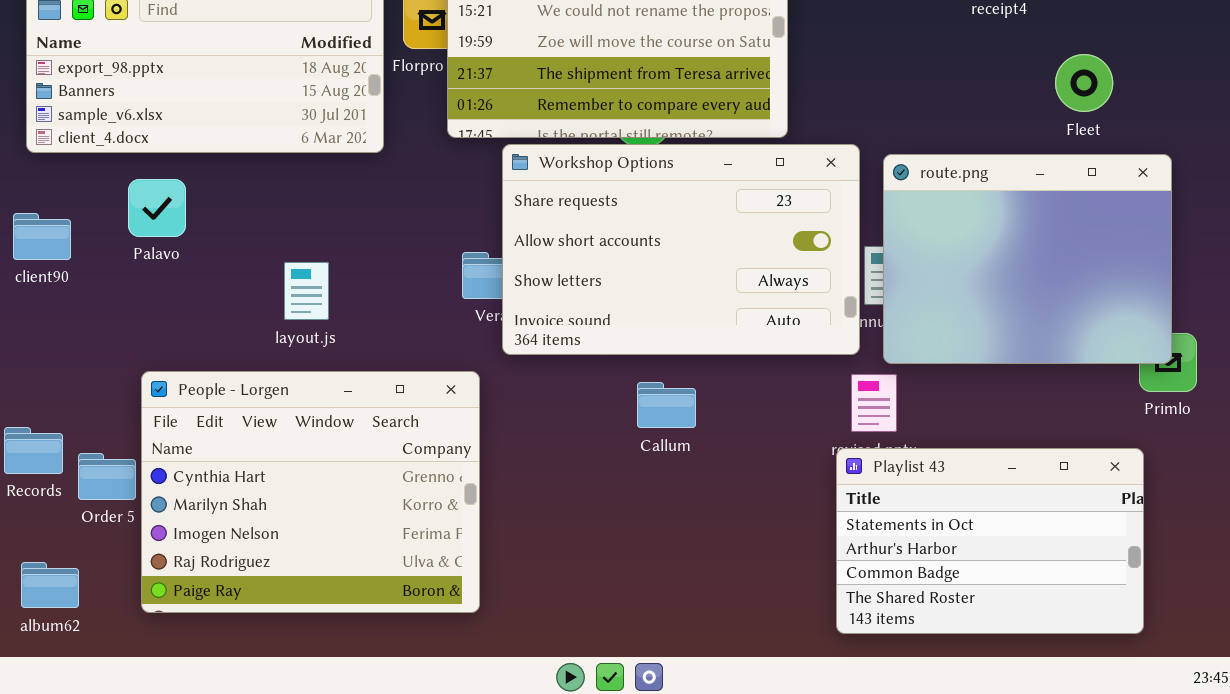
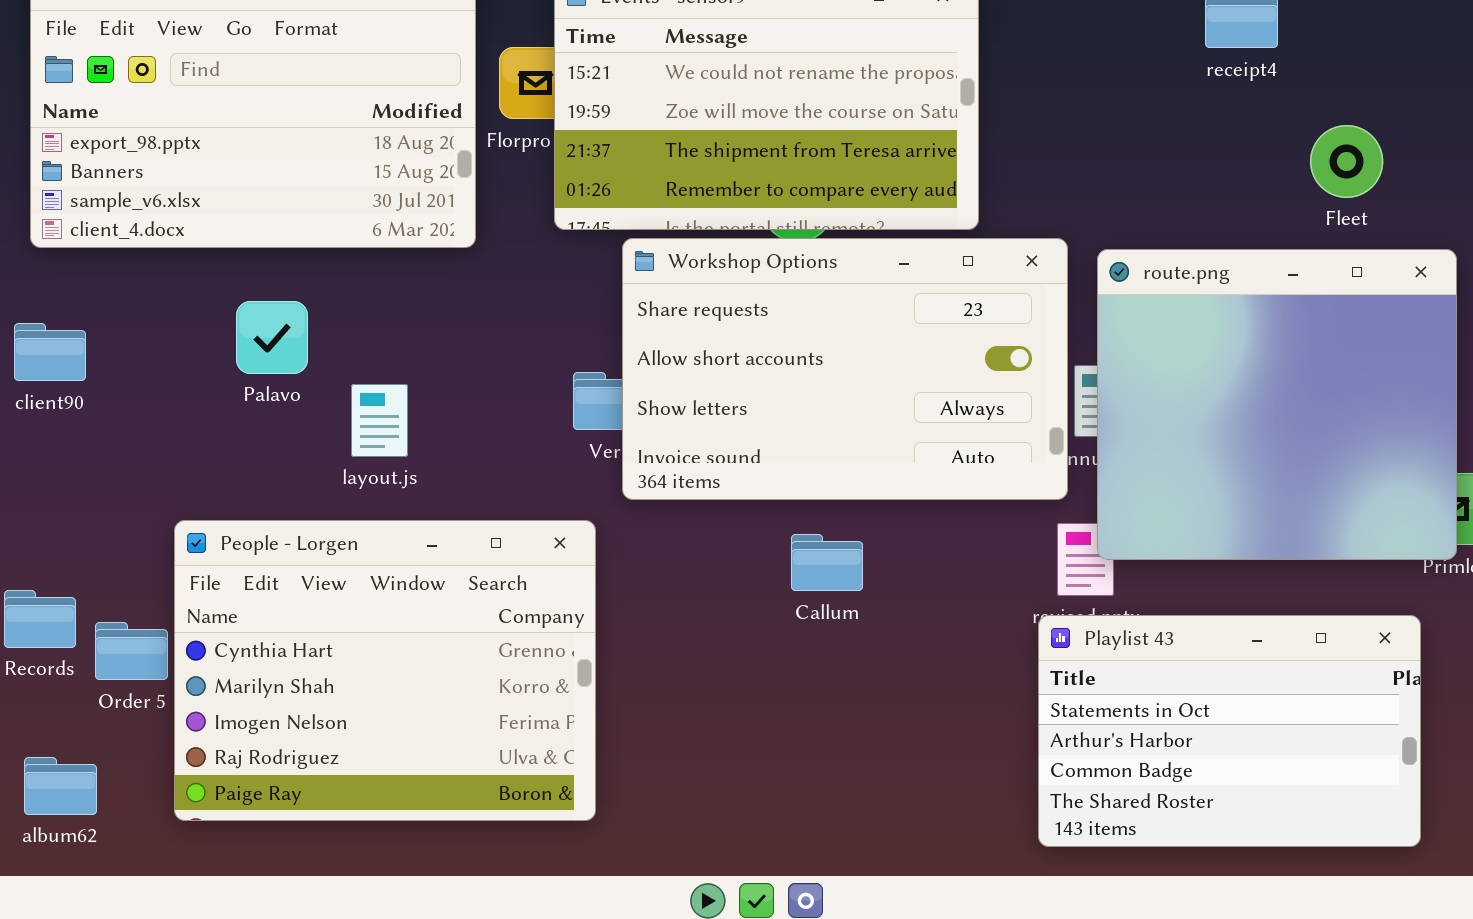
route.png: [883,154,1172,364] -> [1097,249,1457,560], resized
Palavo: [128,179,186,237] -> [236,301,308,374], moved

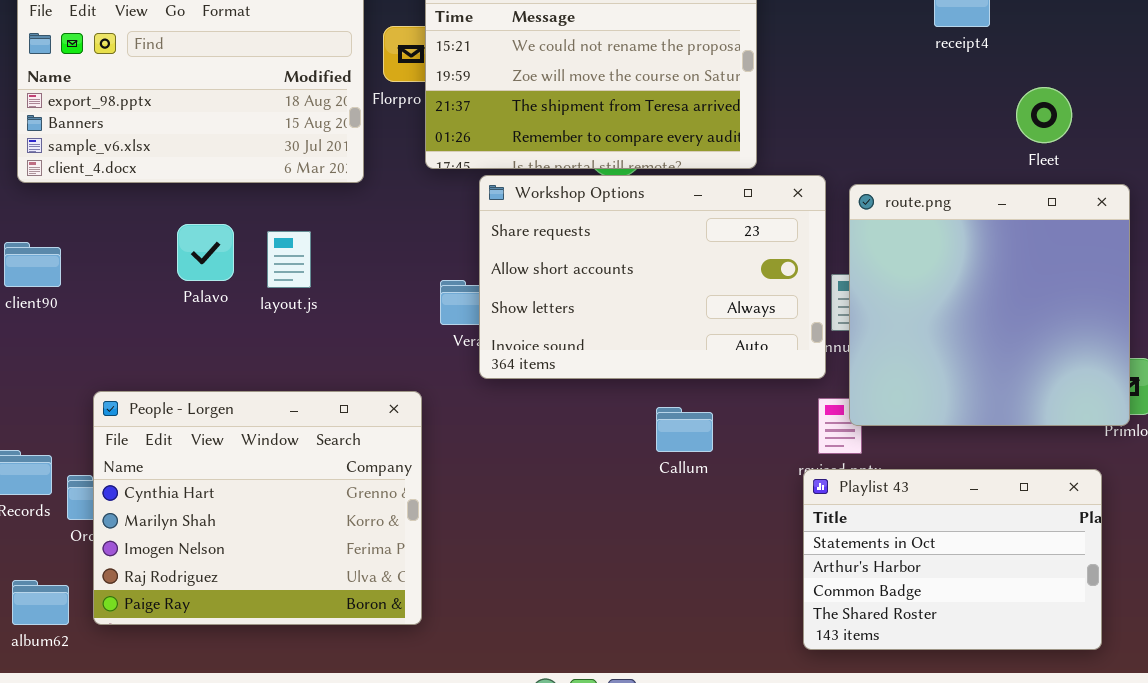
layout.js: [351,384,408,457] -> [267,231,311,288], moved
People - Lorgen: [174,520,596,821] -> [93,391,422,625], moved
Callum: [791,534,863,591] -> [656,407,713,452], moved

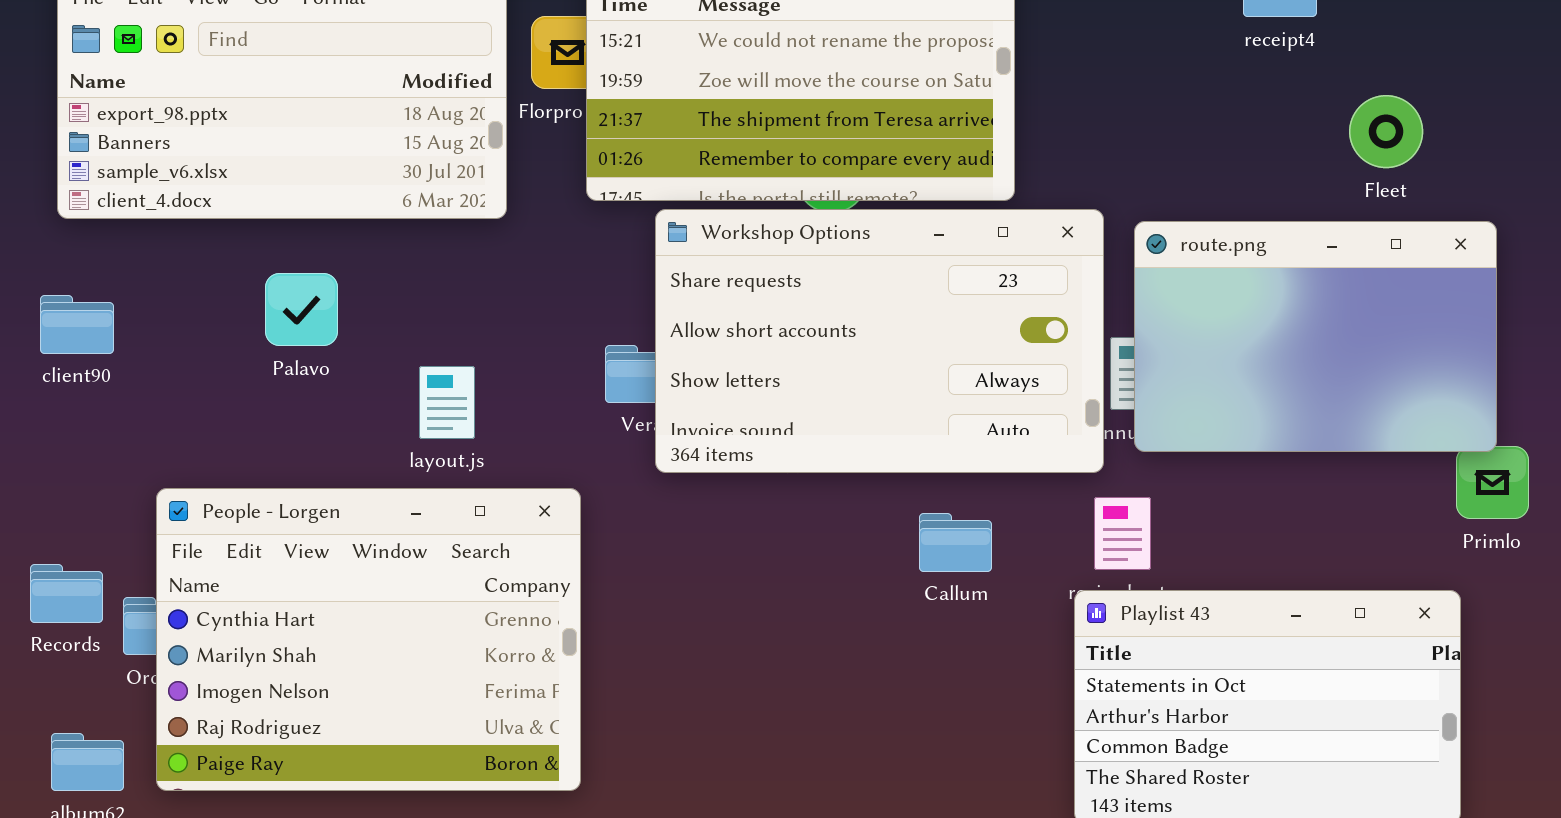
route.png: [849,184,1130,426] -> [1134,221,1497,452], resized
layout.js: [267,231,311,288] -> [419,366,475,439], moved
Callum: [656,407,713,452] -> [919,513,992,572], moved

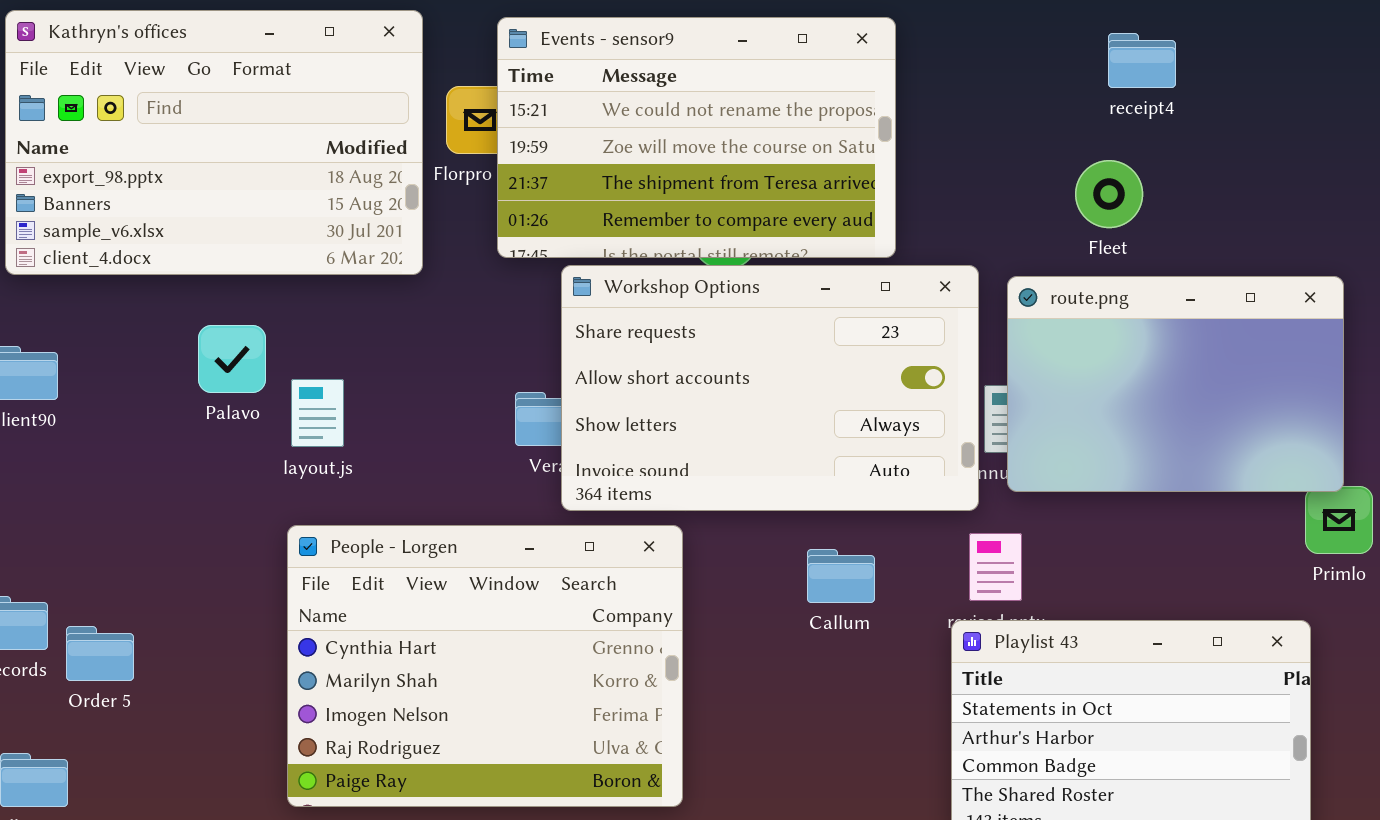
Fleet: [1349,95,1423,168] -> [1075,160,1143,228], moved
layout.js: [419,366,475,439] -> [291,379,344,447], moved
People - Lorgen: [156,488,581,791] -> [287,525,683,807], moved

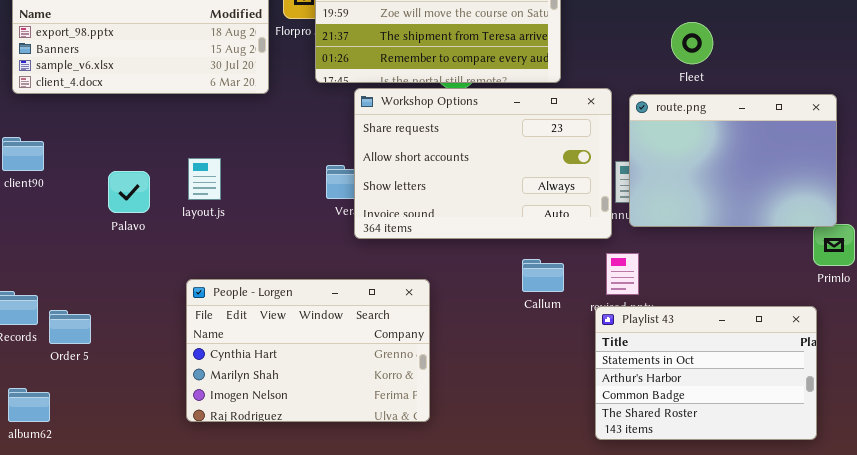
Palavo: [198,325,266,393] -> [108,171,150,213], moved
People - Lorgen: [287,525,683,807] -> [186,279,430,422], resized
Callum: [807,549,875,603] -> [522,259,564,292], moved

